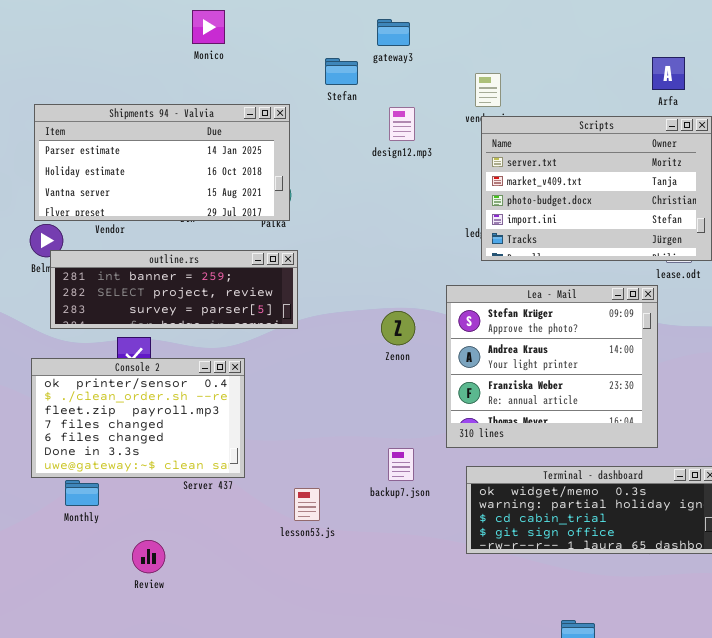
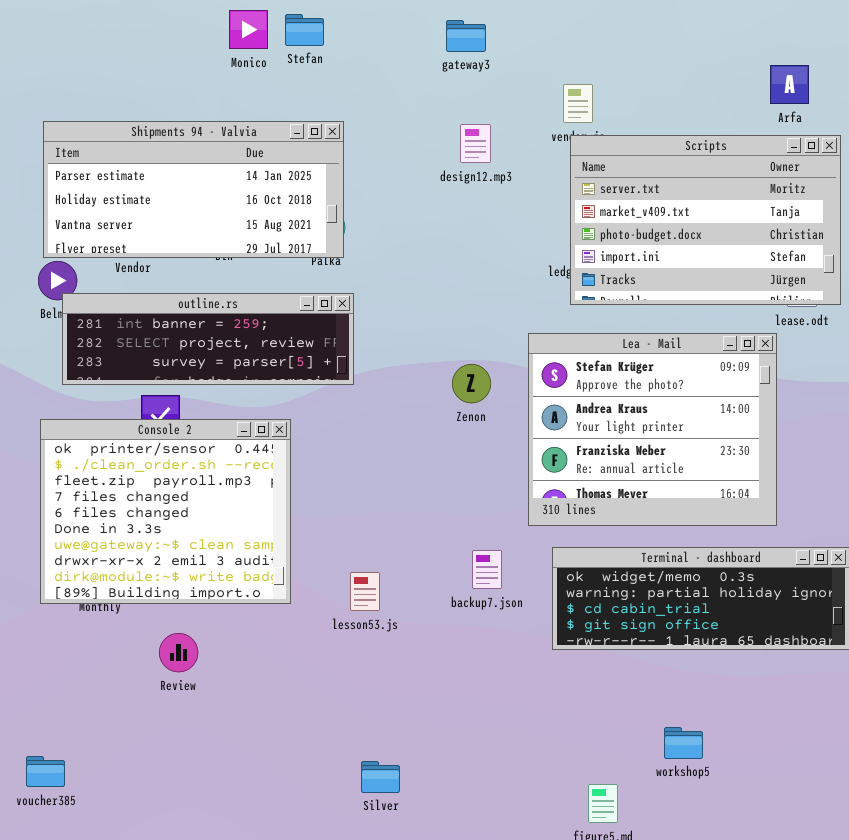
Stefan: [325,58,358,85] -> [285,14,324,46], moved
Console 2: [31,358,245,478] -> [40,419,291,604], resized
backup7.json: [388,448,414,481] -> [472,550,502,589], moved

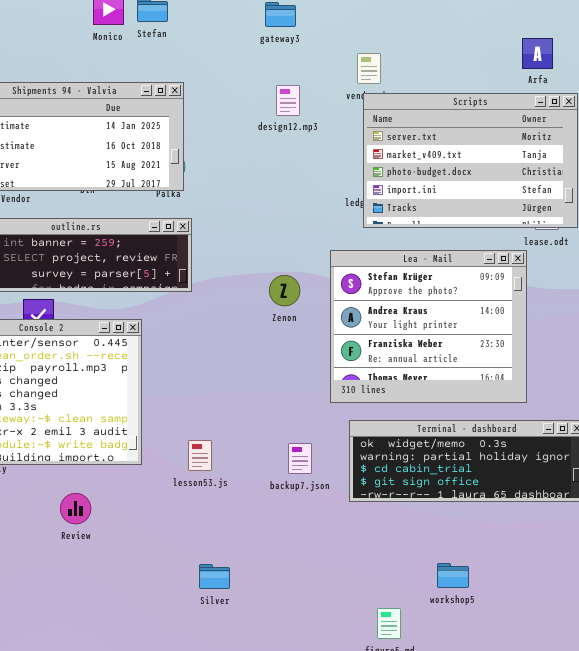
backup7.json: [472,550,502,589] -> [288,443,312,474], moved
Review: [159,633,198,672] -> [60,493,91,524], moved
Silver: [361,761,400,793] -> [199,564,230,589], moved

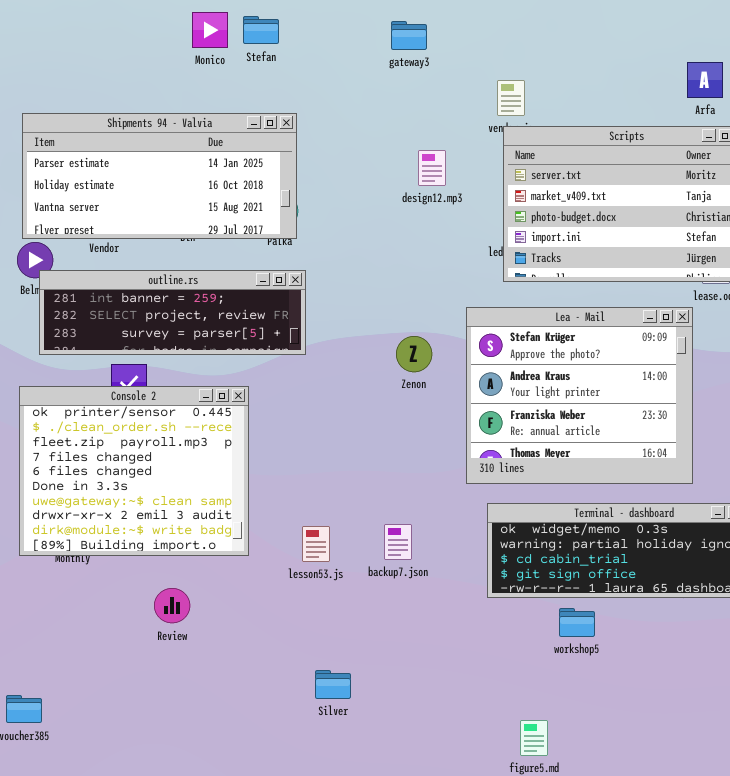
design12.mp3: [276,85,300,116] -> [418,150,446,186], moved
backup7.json: [288,443,312,474] -> [384,524,412,560], moved
workshop5: [437,563,469,588] -> [559,608,595,637], moved

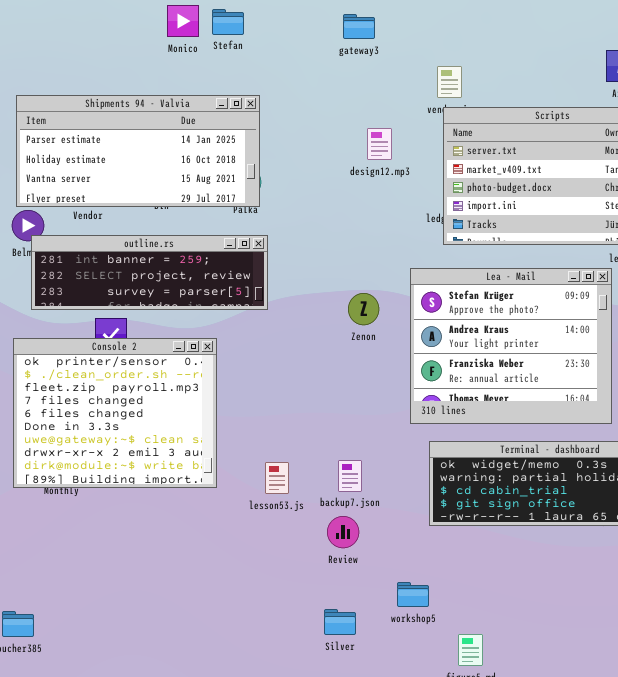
Review: [154,588,190,623] -> [327,516,359,548], moved
workshop5: [559,608,595,637] -> [397,582,429,607], moved
Silver: [315,670,351,699] -> [324,609,356,635], moved

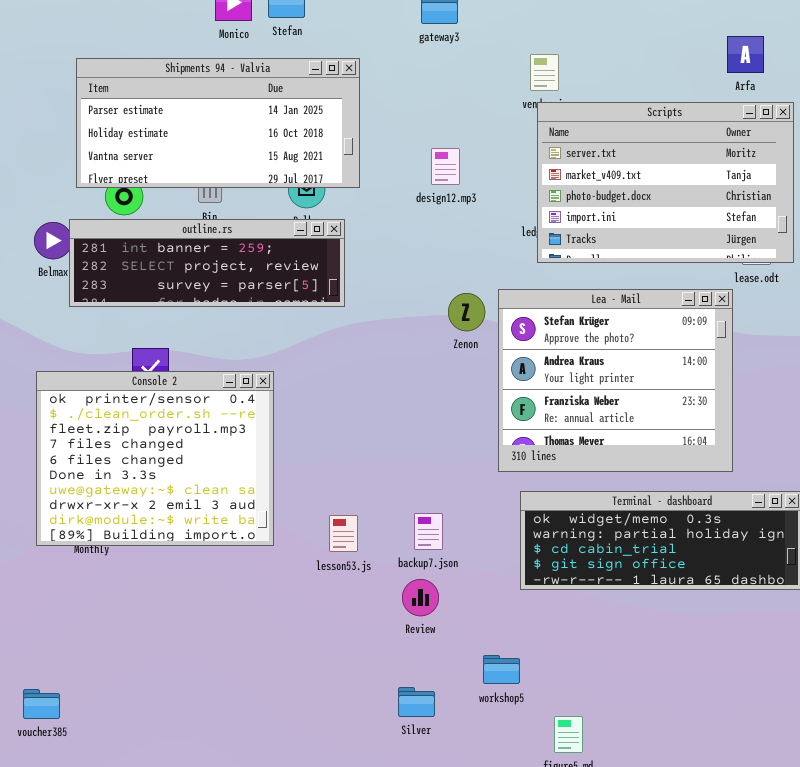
Shipments 94 - Valvia: [16,95,260,207] -> [76,58,360,188], moved
design12.mp3: [367,128,392,160] -> [431,148,460,185], moved
outline.rs: [31,235,268,310] -> [69,219,345,307], moved
Zenon: [348,293,379,325] -> [448,293,485,331], moved

